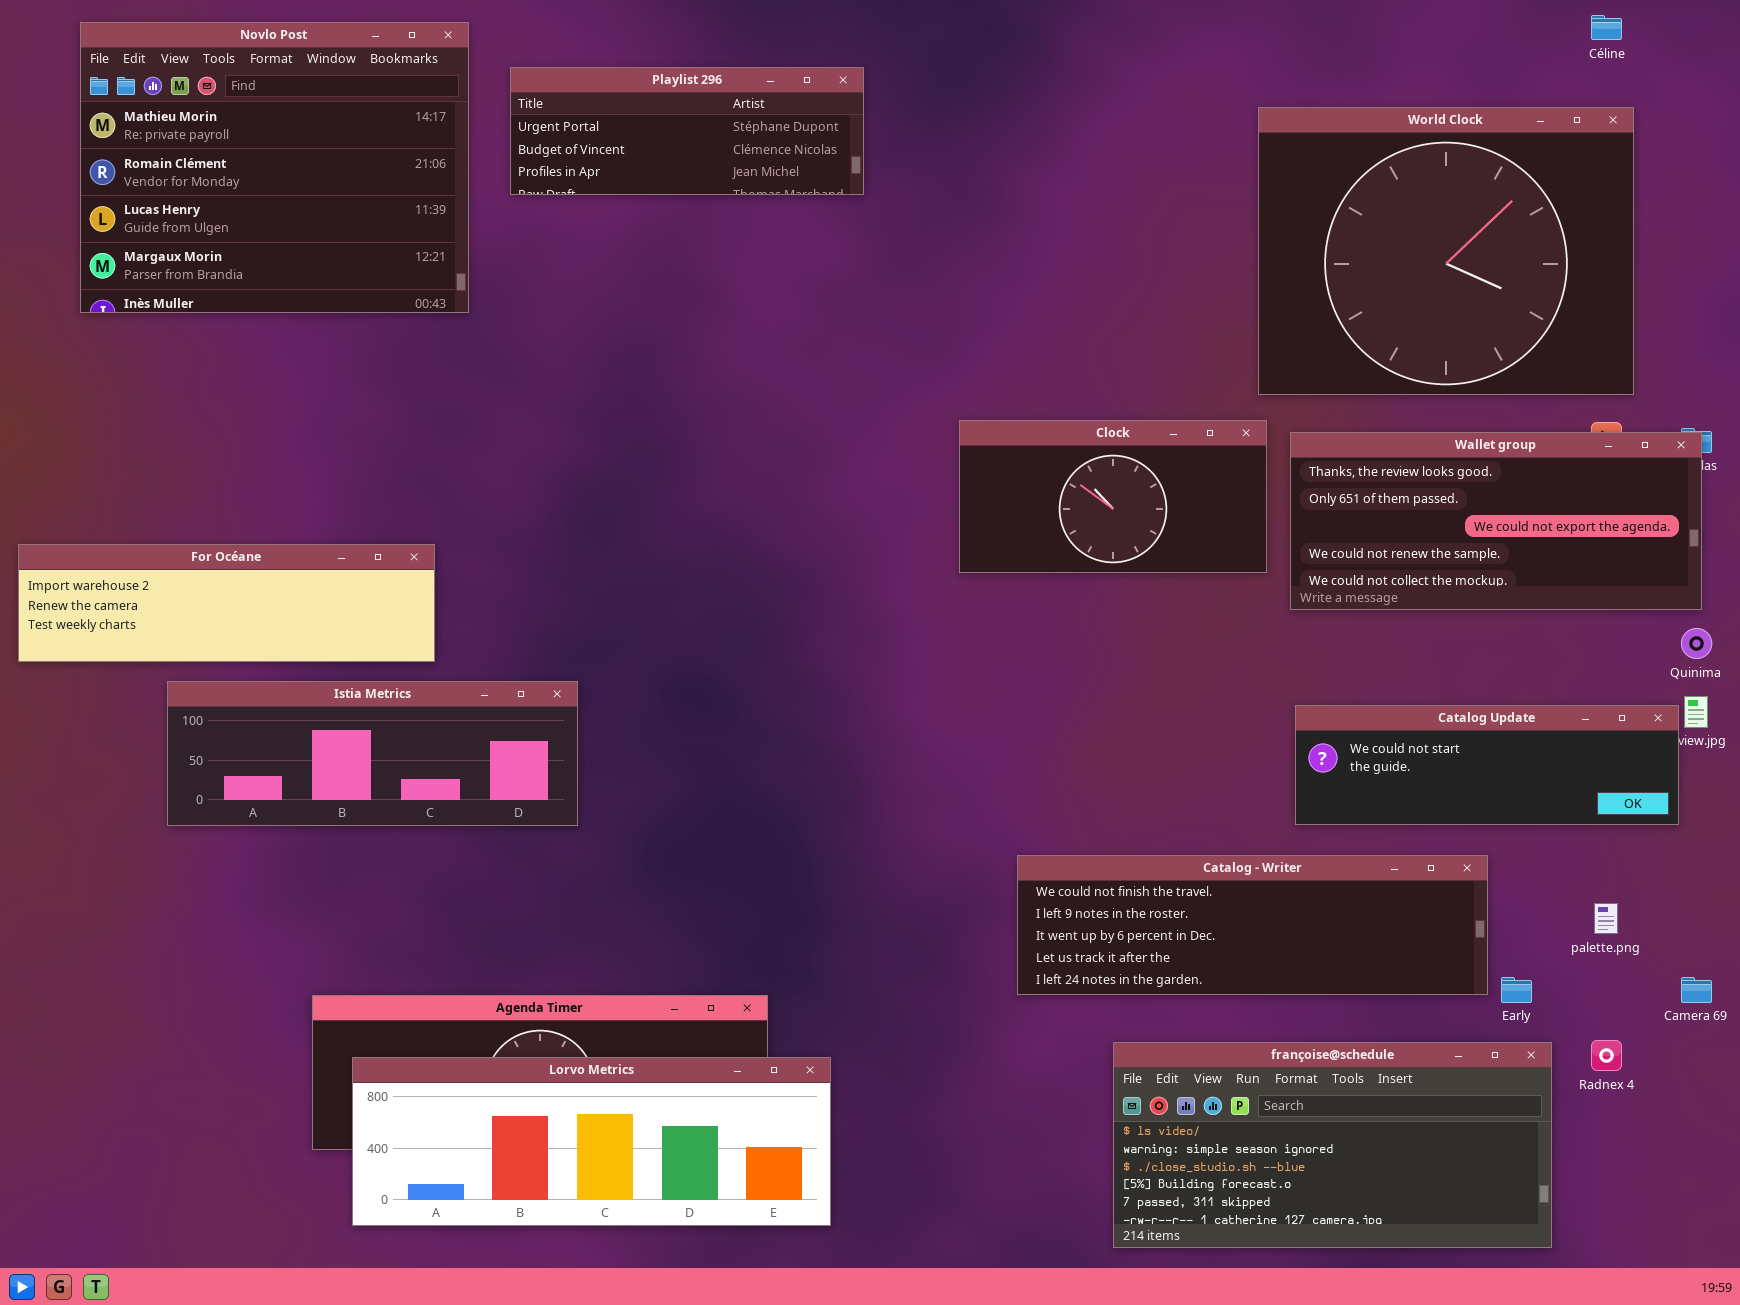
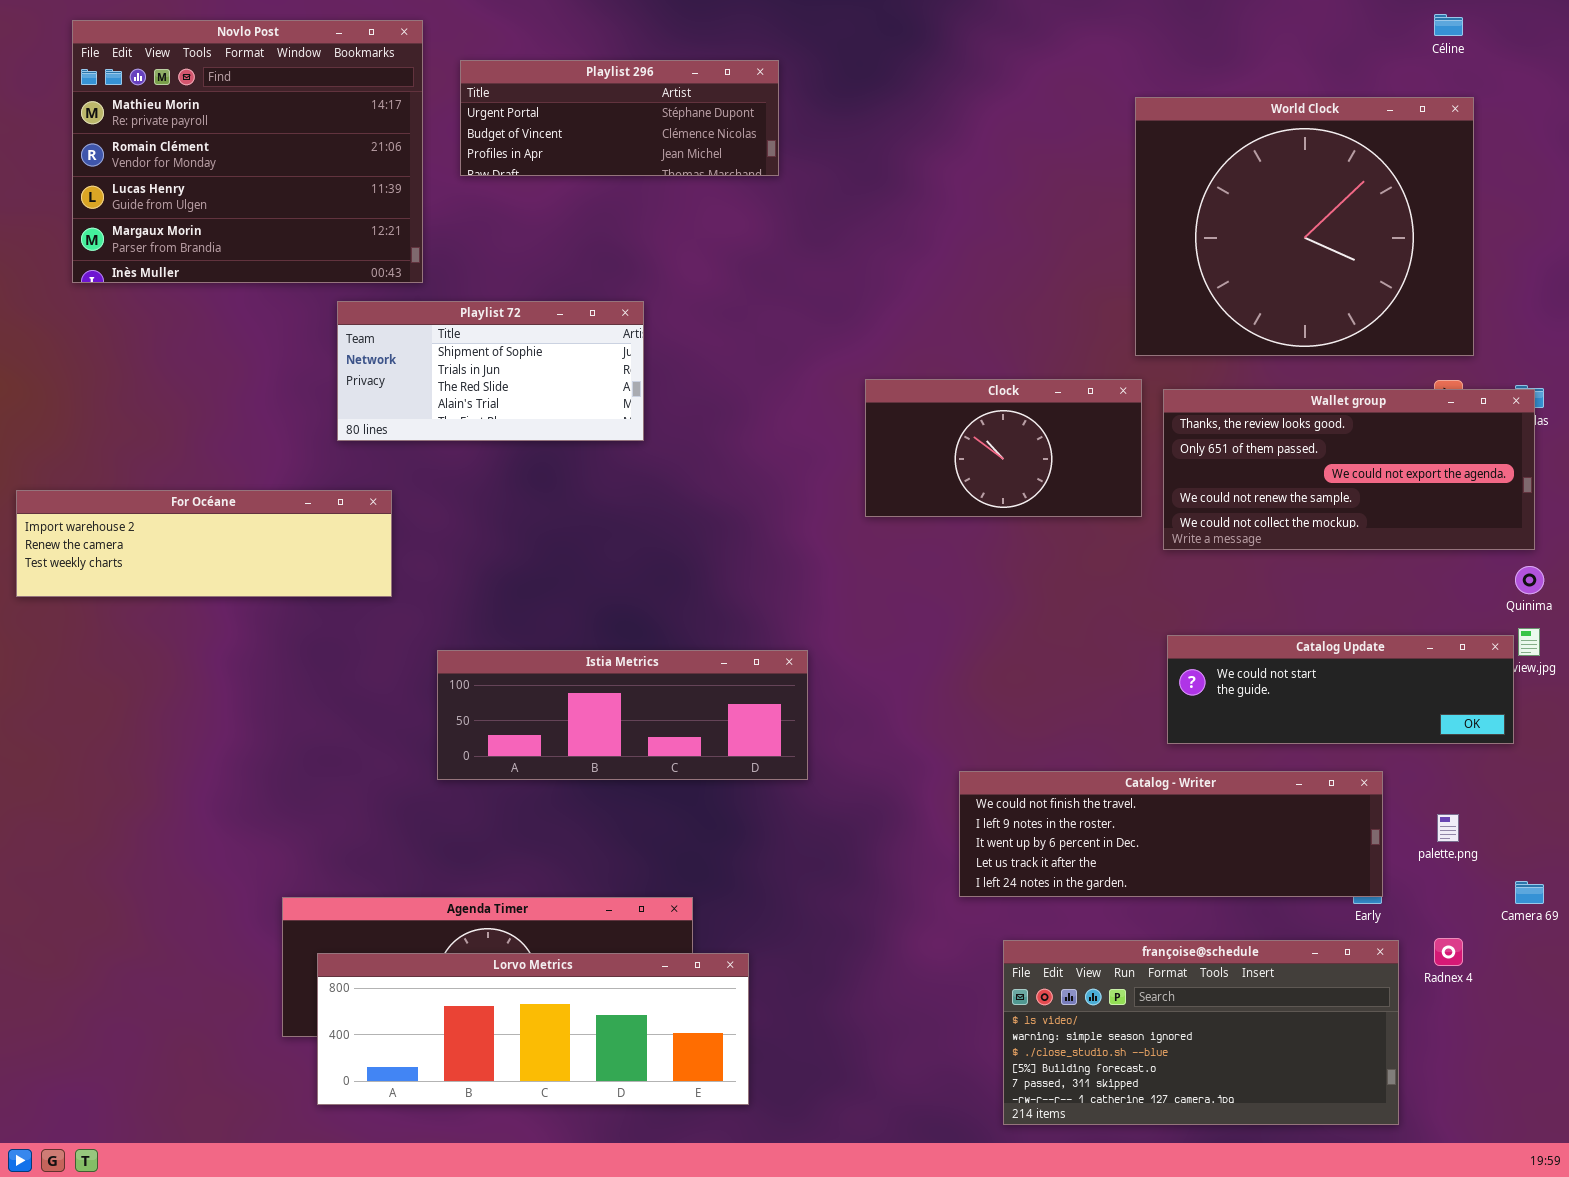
Playlist 72: none -> [337,301,644,441], opened
Istia Metrics: [167,681,578,826] -> [437,650,808,780], moved
Catalog - Writer: [1017,855,1488,995] -> [959,771,1383,897], moved

